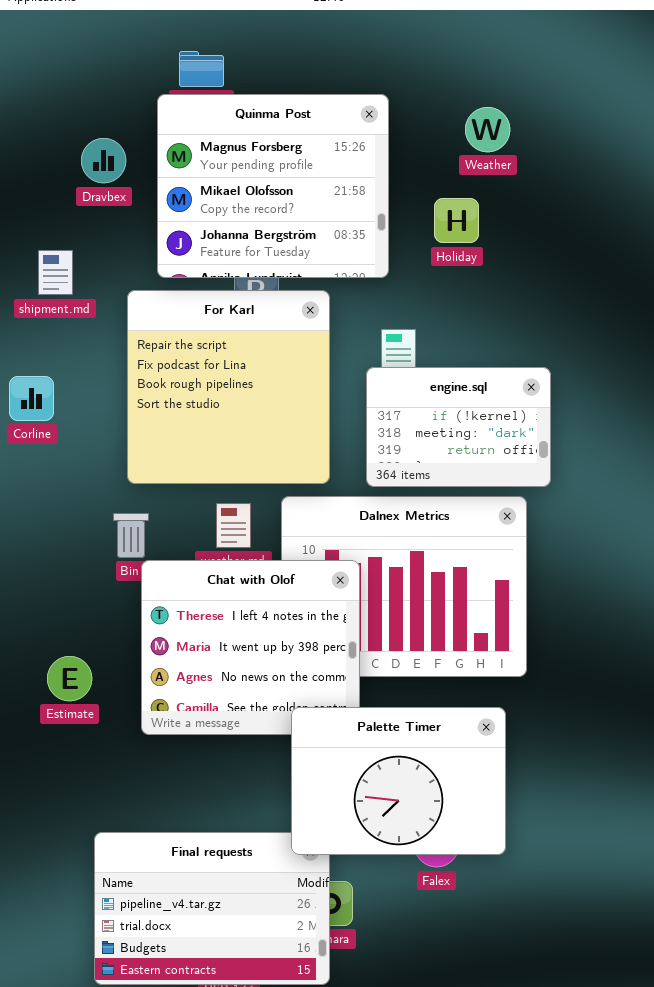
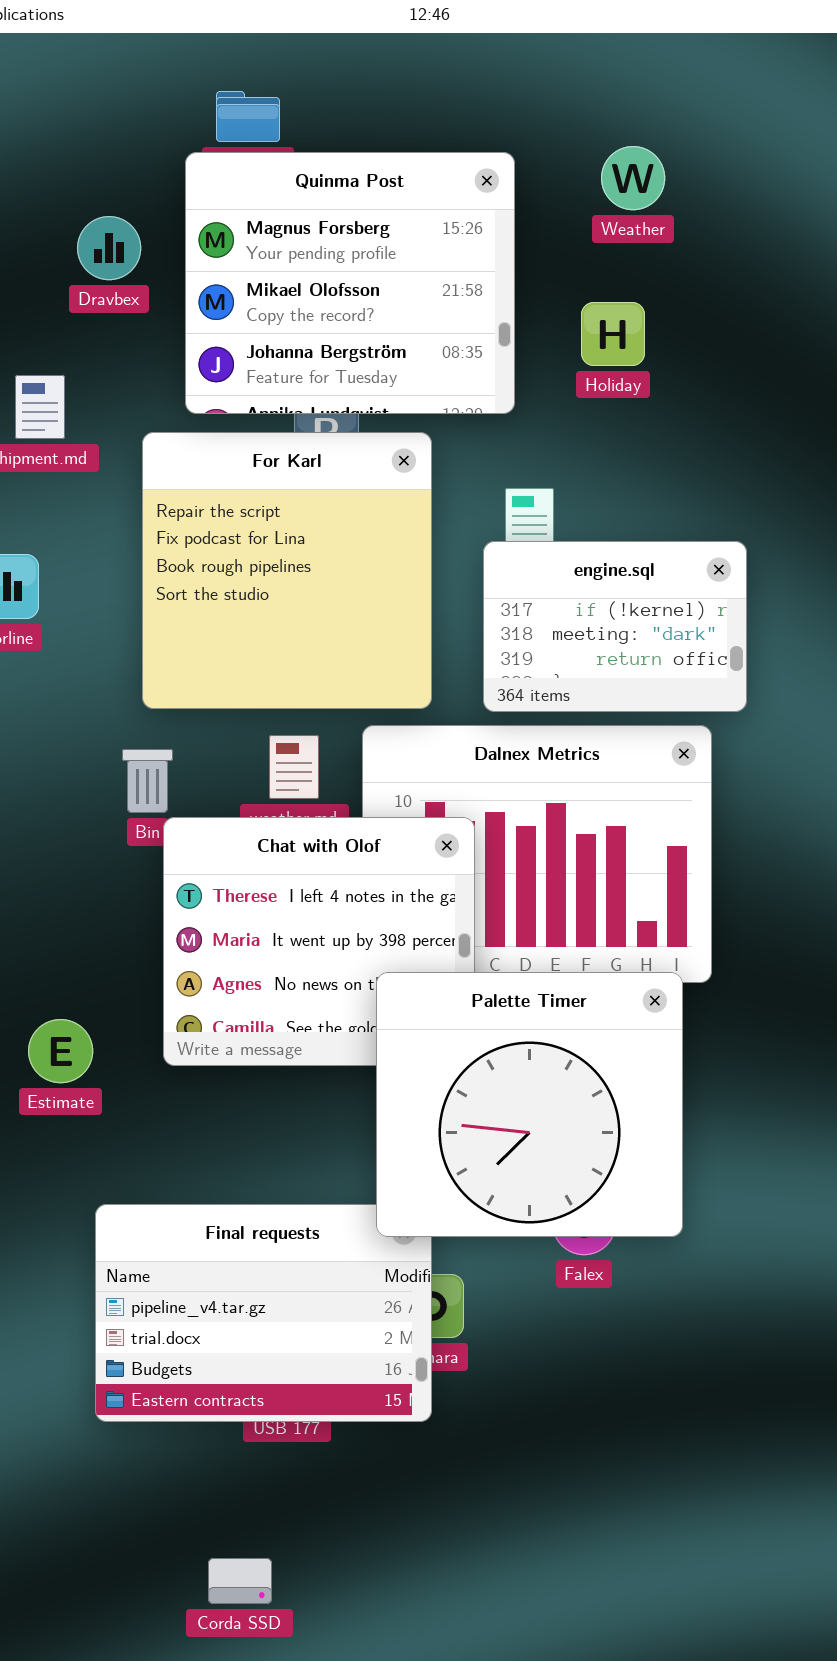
Weather: [465,107,510,152] -> [601,146,665,210], moved
Estimate: [47,656,92,701] -> [28,1019,93,1083], moved
Palette Timer: [291,707,506,855] -> [376,972,683,1237], resized

